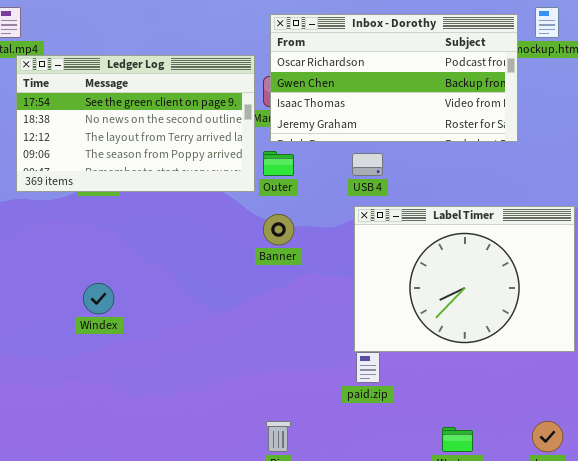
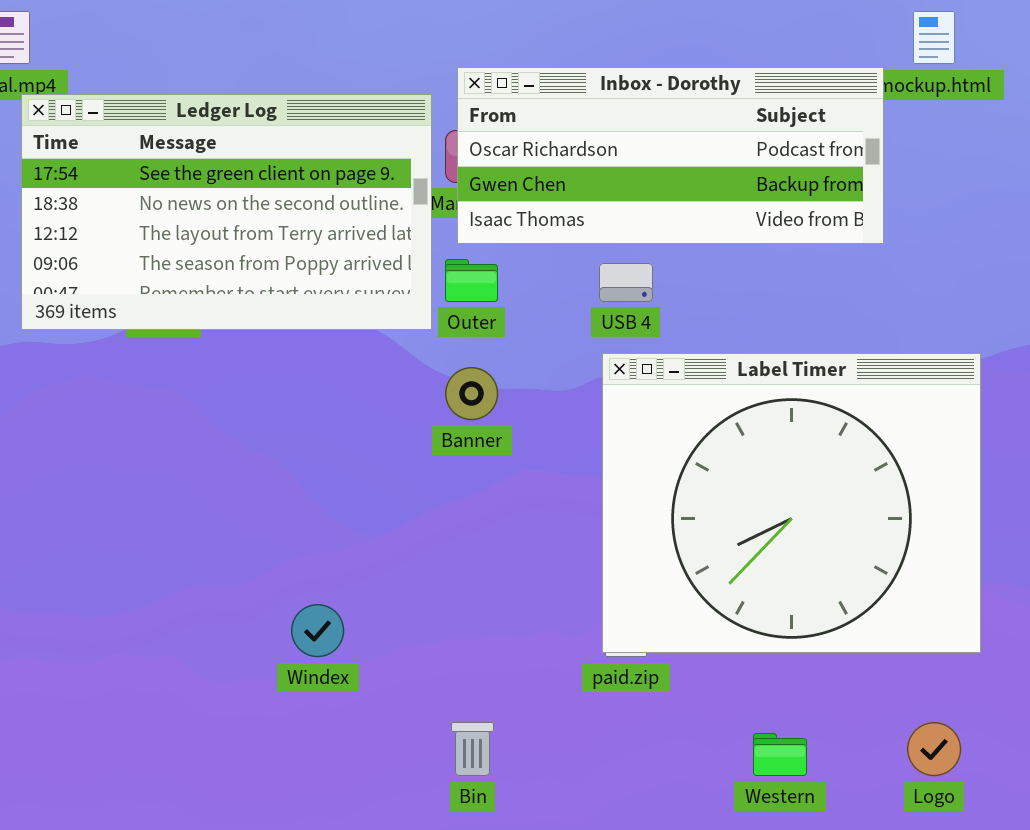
Inbox - Dorothy: [270,14,518,142] -> [457,67,884,244], resized
Label Timer: [354,206,575,352] -> [602,353,981,653], resized
Windex: [83,283,114,314] -> [291,604,344,657], moved

